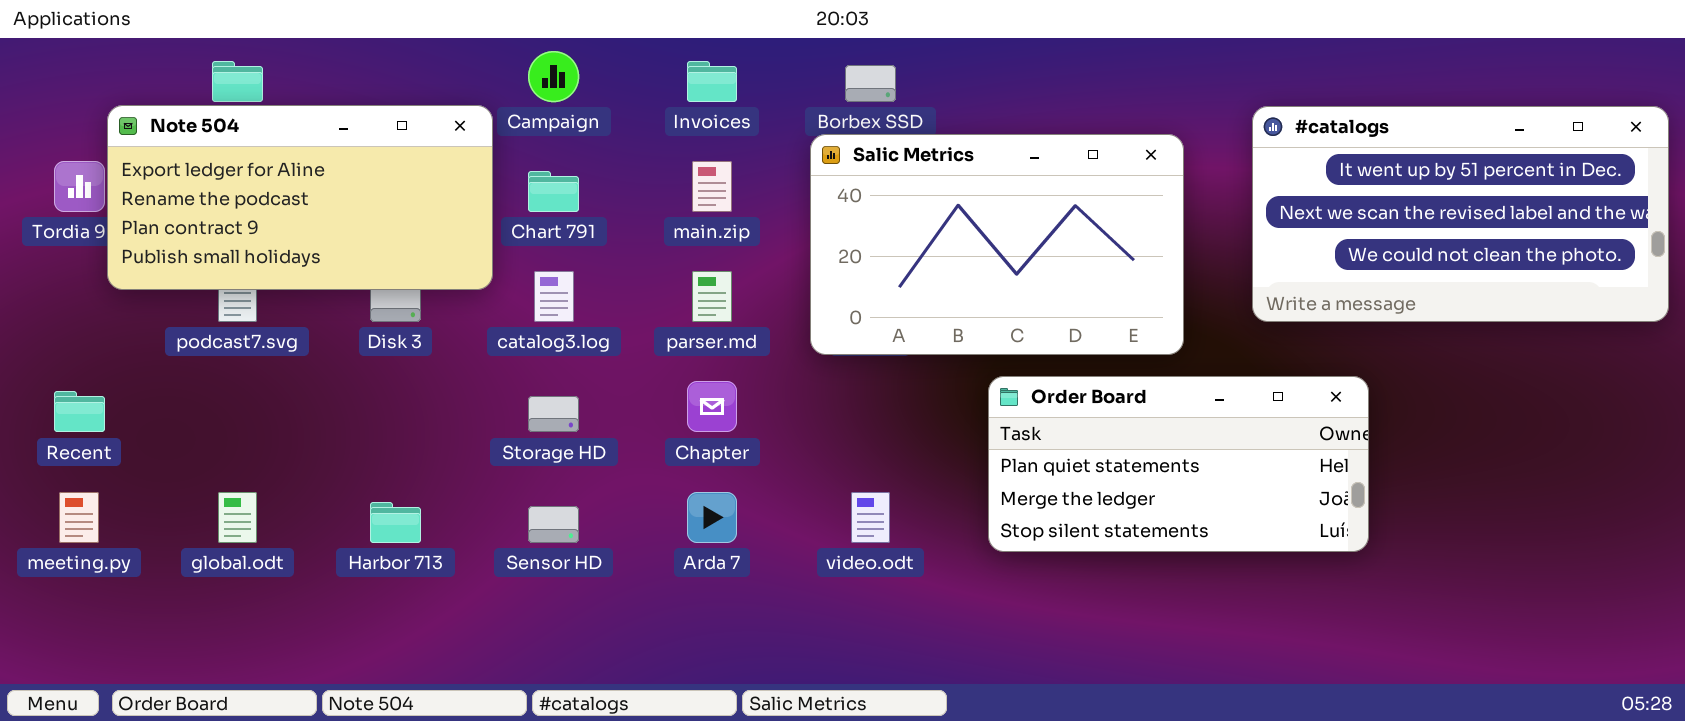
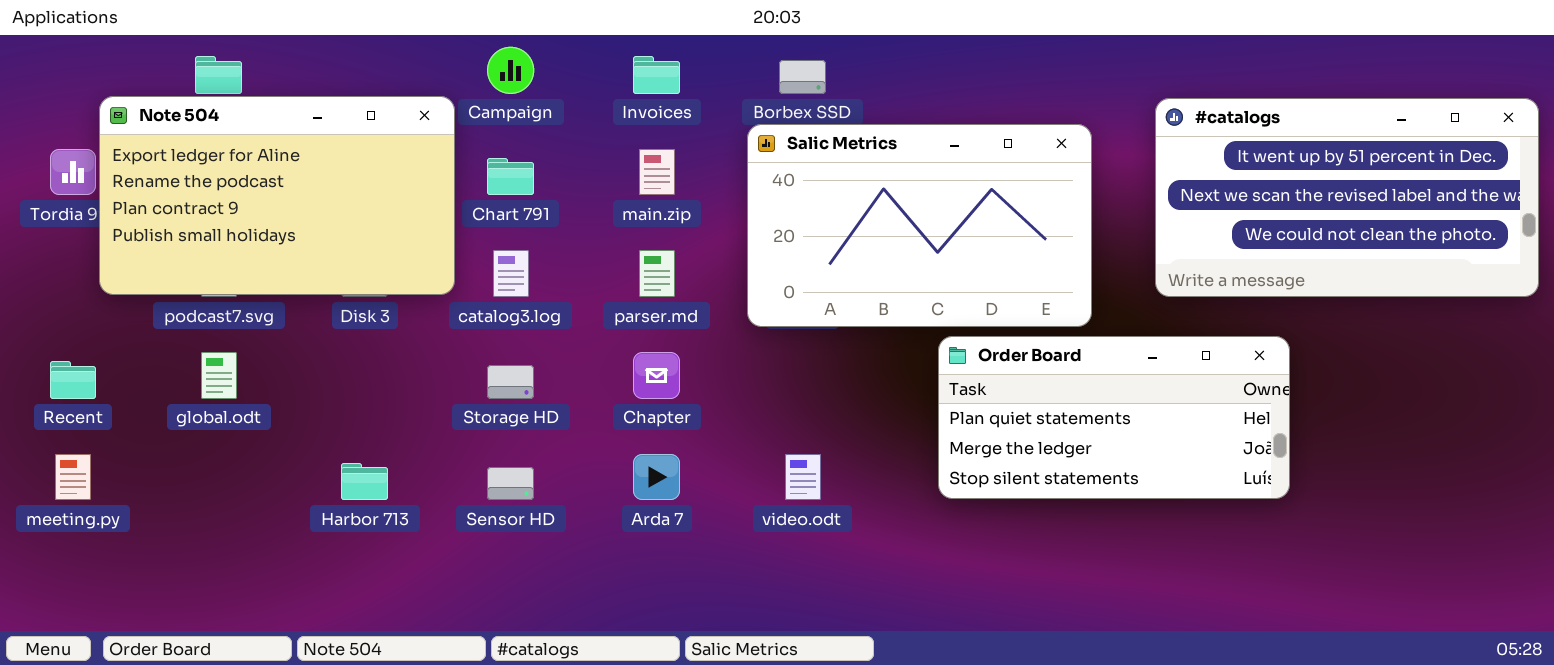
Note 504: [107,105,493,290] -> [99,96,455,295], resized
Order Board: [988,376,1369,552] -> [938,336,1290,499], moved
global.odt: [218,492,257,543] -> [201,352,237,399], moved

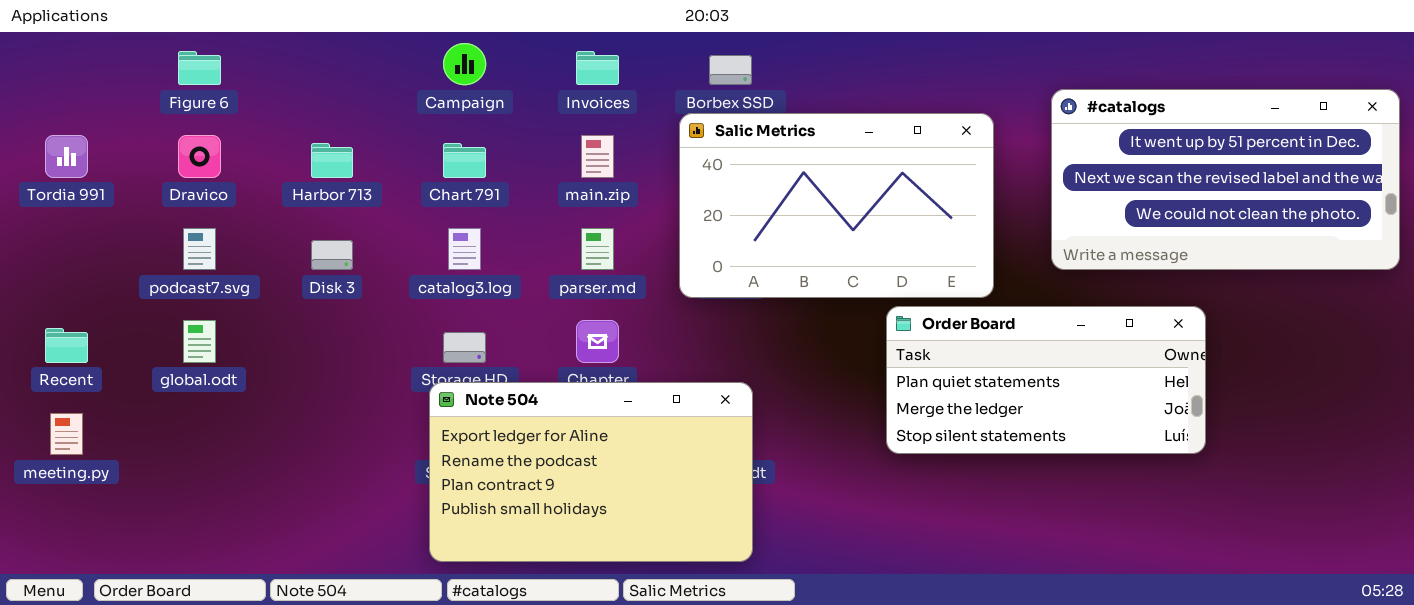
Note 504: [99,96,455,295] -> [429,382,753,562], moved
Order Board: [938,336,1290,499] -> [886,306,1206,454], moved
Harbor 713: [341,463,388,500] -> [311,143,353,178], moved

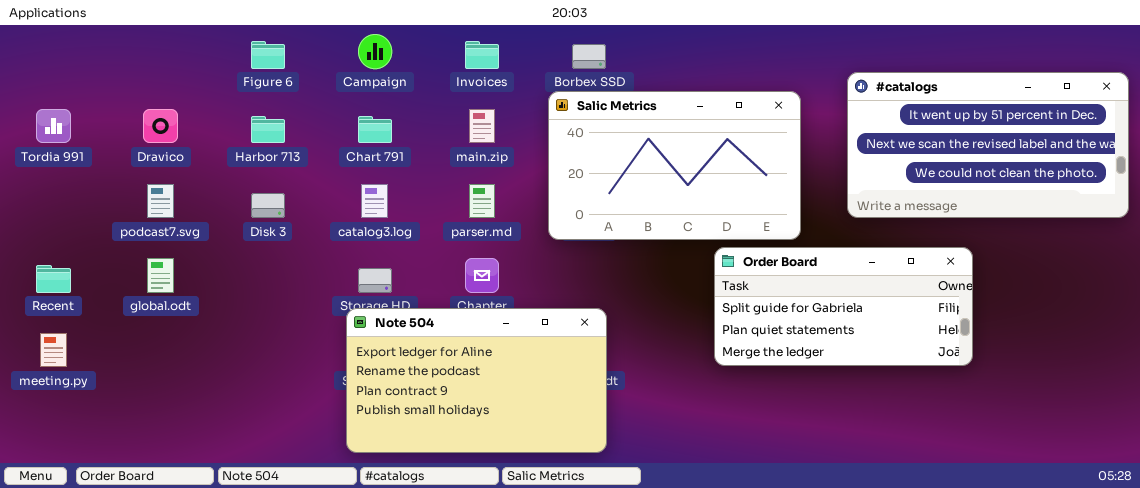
Figure 6: [178,51,221,85] -> [251,41,285,69], moved
Order Board: [886,306,1206,454] -> [714,247,973,366], scrolled up 1 row

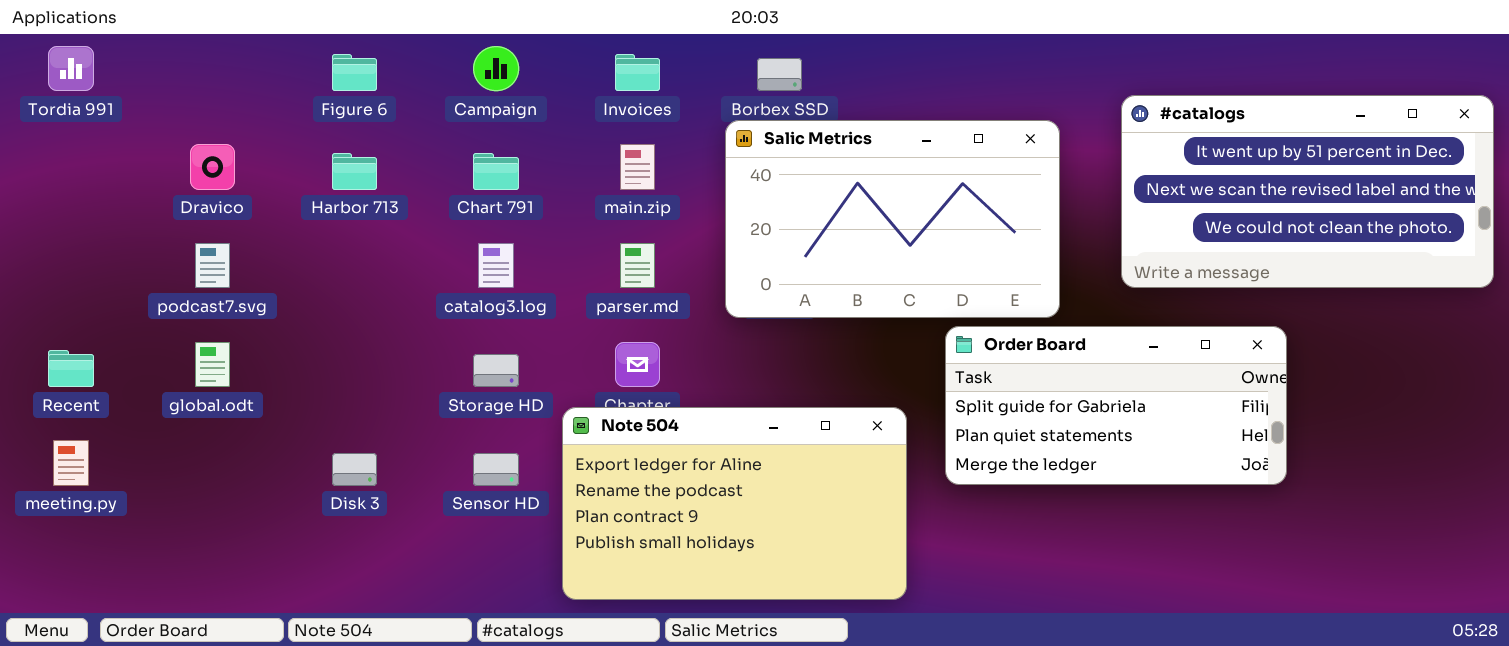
Tordia 991: [36,109,71,143] -> [48,46,94,91], moved
Disk 3: [251,193,285,218] -> [332,453,377,486], moved
Note 504: [346,308,607,453] -> [562,407,907,600], moved

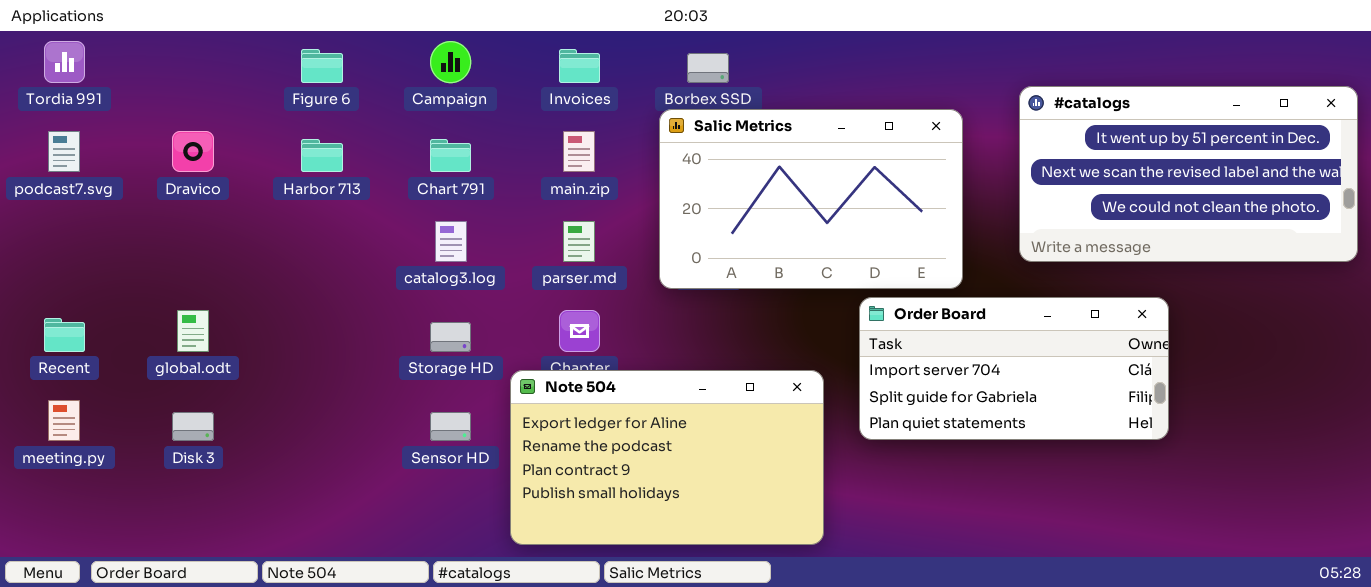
podcast7.svg: [195,243,230,288] -> [48,131,80,172], moved
Order Board: [945,326,1287,485] -> [859,297,1169,440], scrolled up 1 row
Disk 3: [332,453,377,486] -> [172,412,214,441], moved

